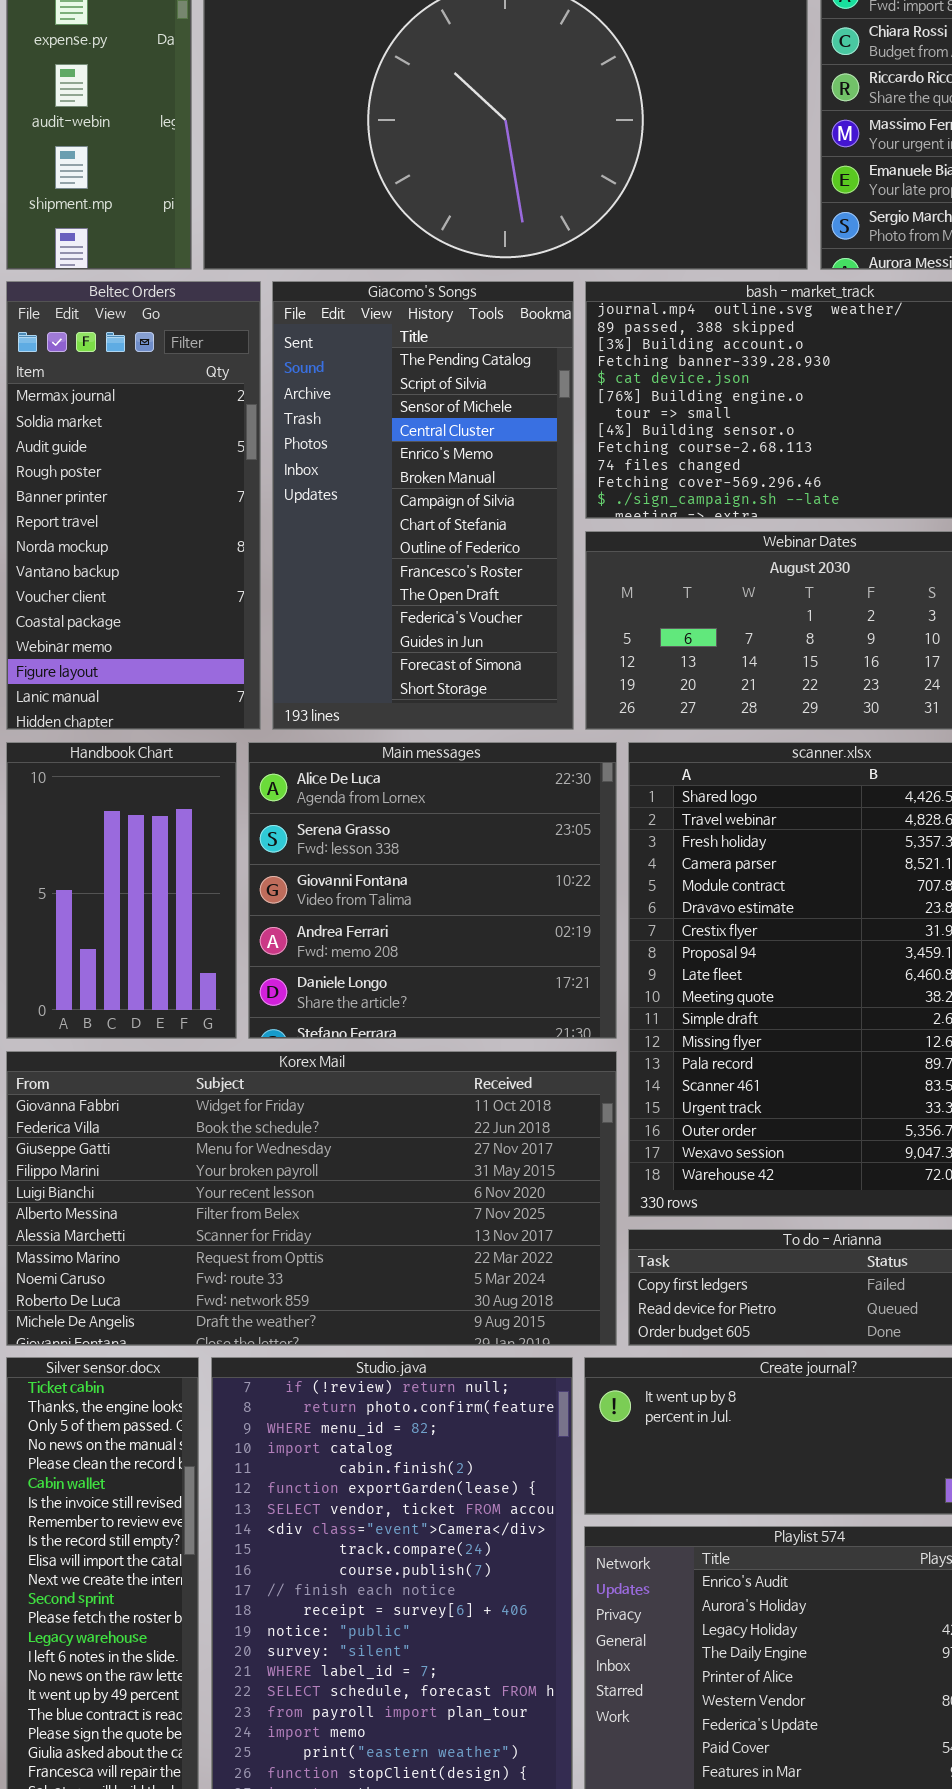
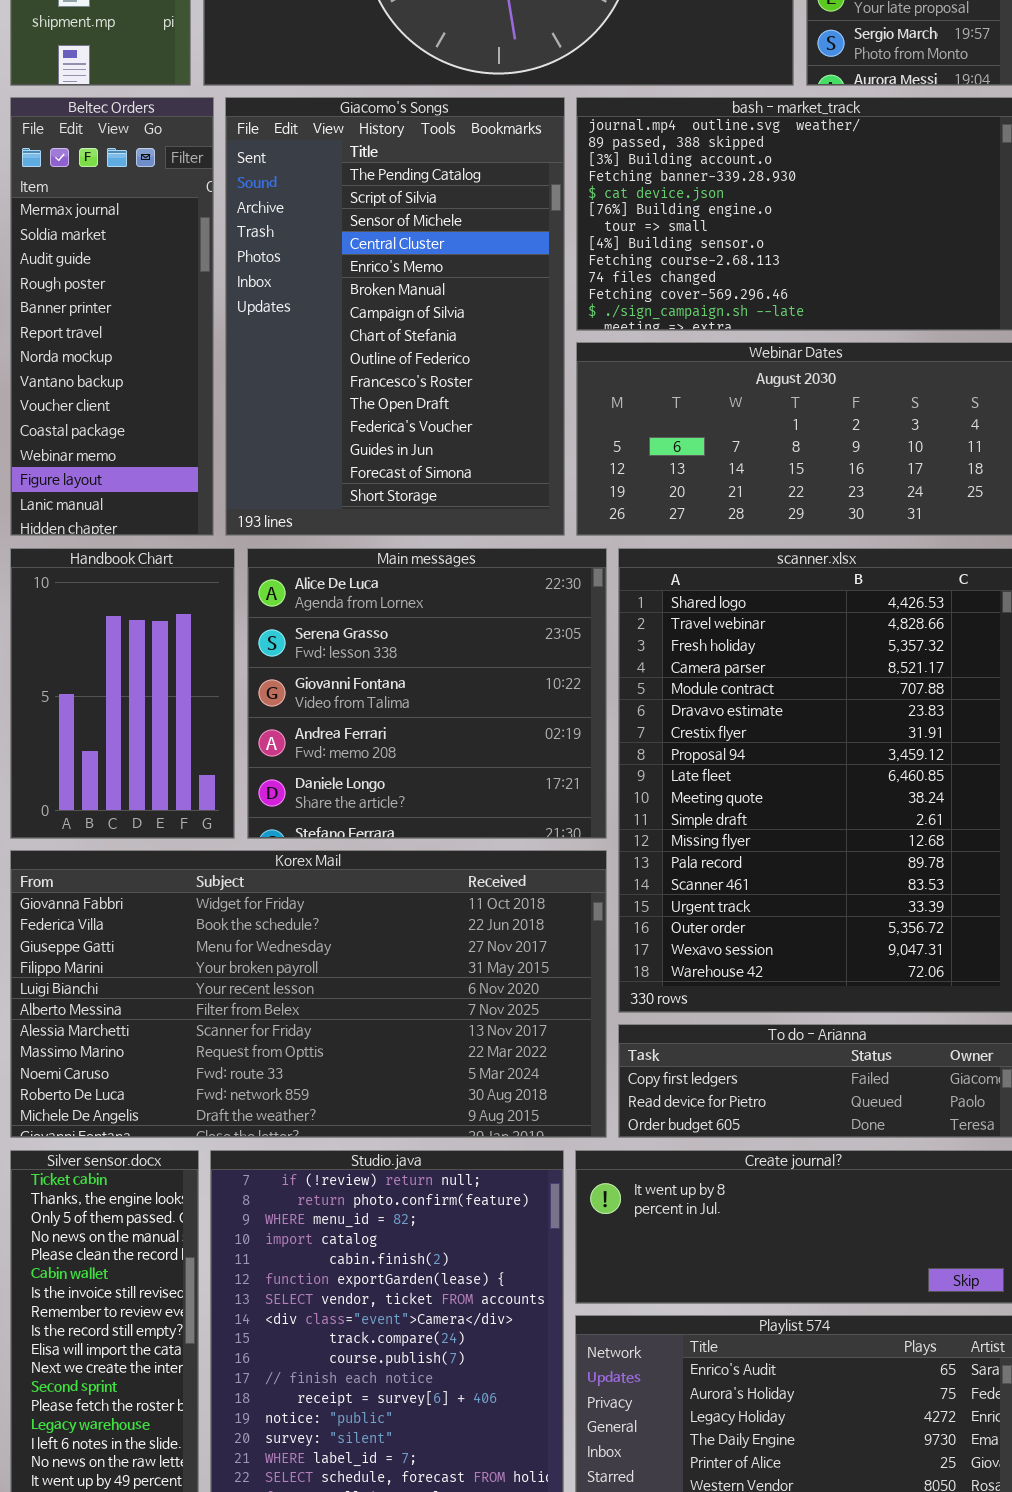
Beltec Orders: [6,281,261,730] -> [10,97,214,536], resized
Giacomo's Songs: [272,281,574,730] -> [225,97,565,536], resized

